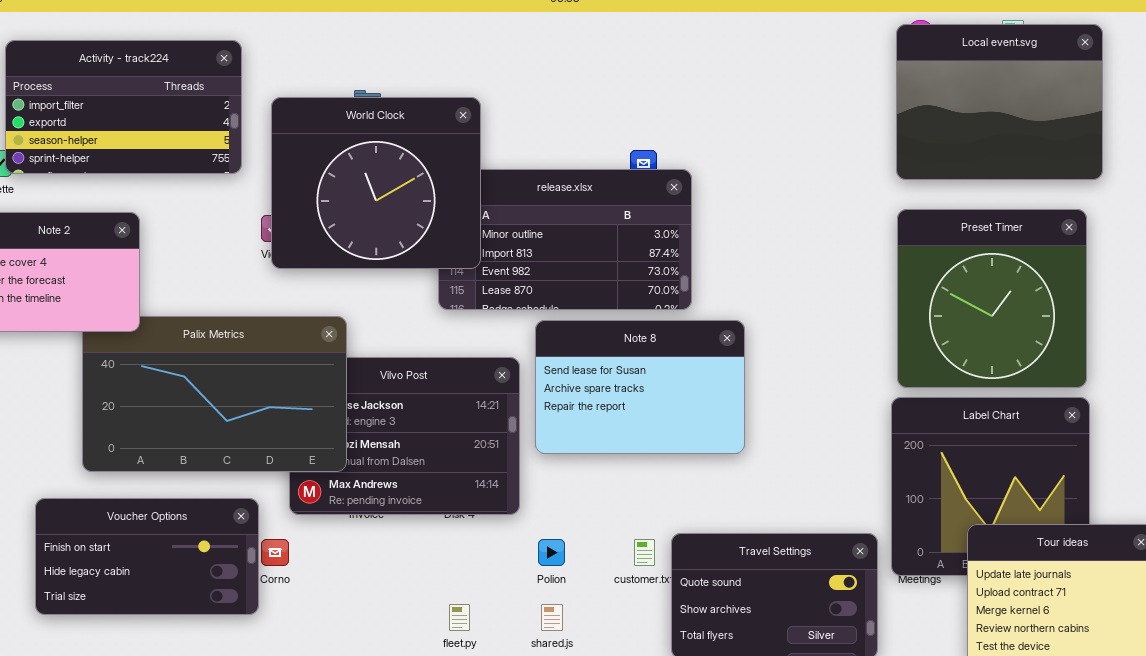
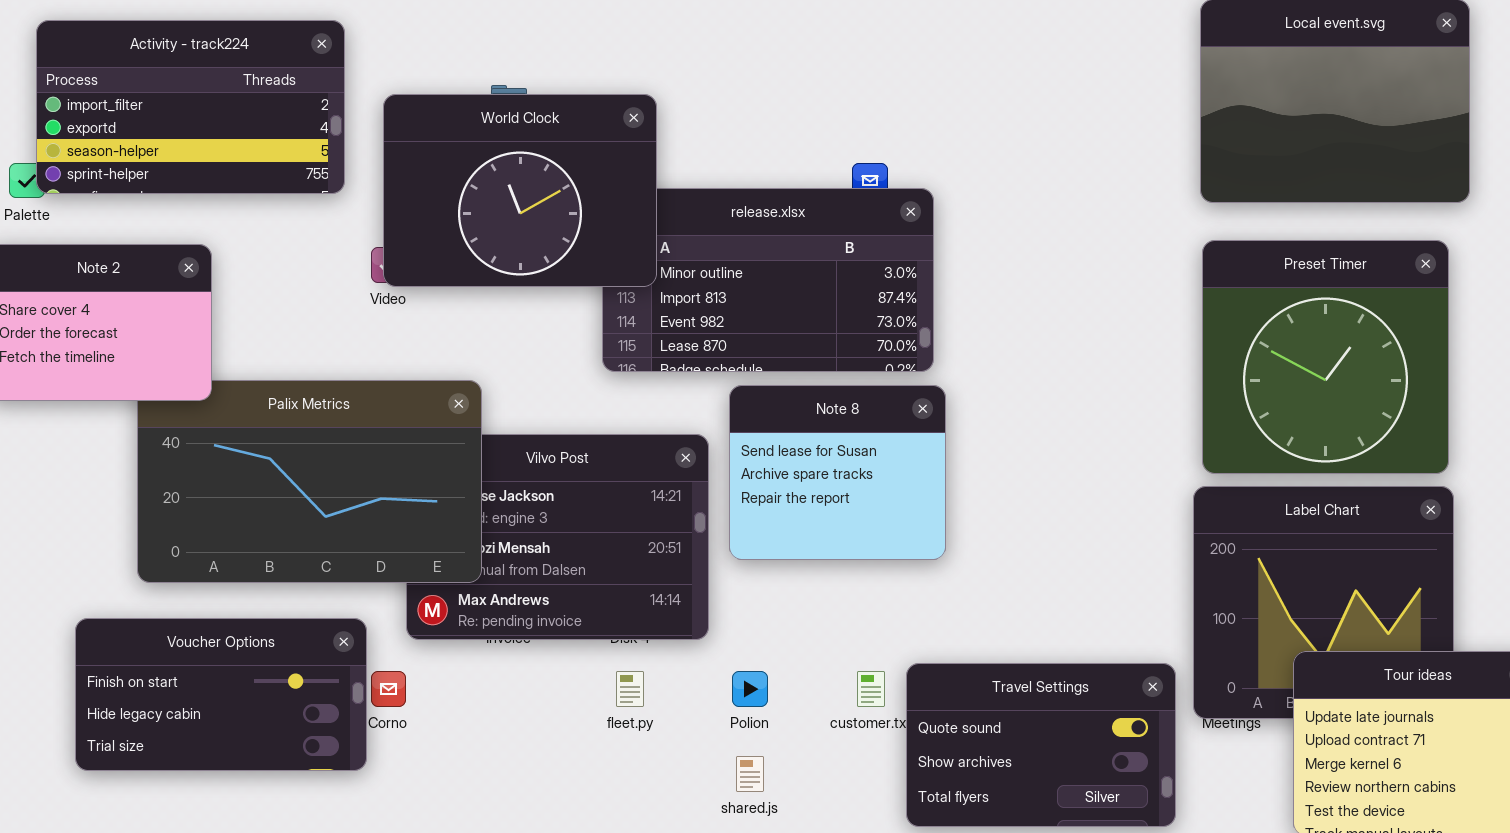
World Clock: [271,97,481,269] -> [383,94,657,287], resized
Note 8: [535,320,745,454] -> [729,385,946,560], resized
fleet.py: [449,604,470,631] -> [616,671,644,707], moved

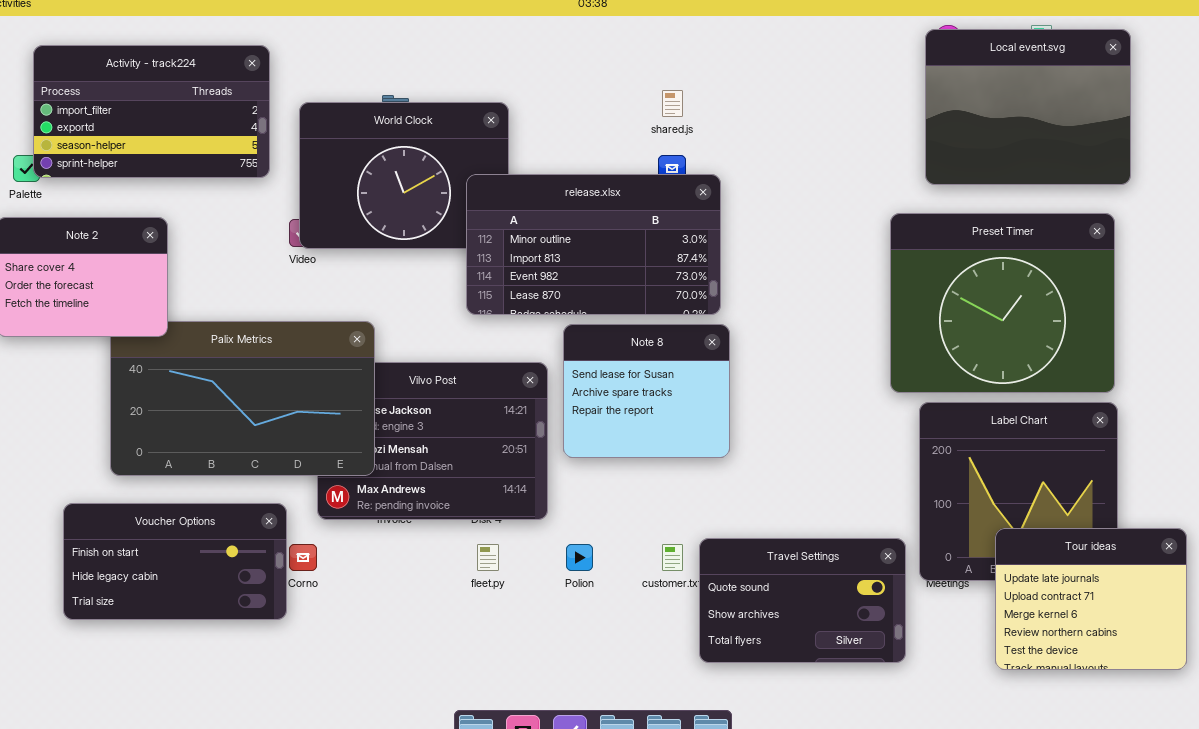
release.xlsx: [602,188,934,372] -> [466,174,721,315], raised
Preset Timer: [1202,240,1449,474] -> [890,213,1115,393], resized
shared.js: [736,756,764,792] -> [662,90,683,117], moved

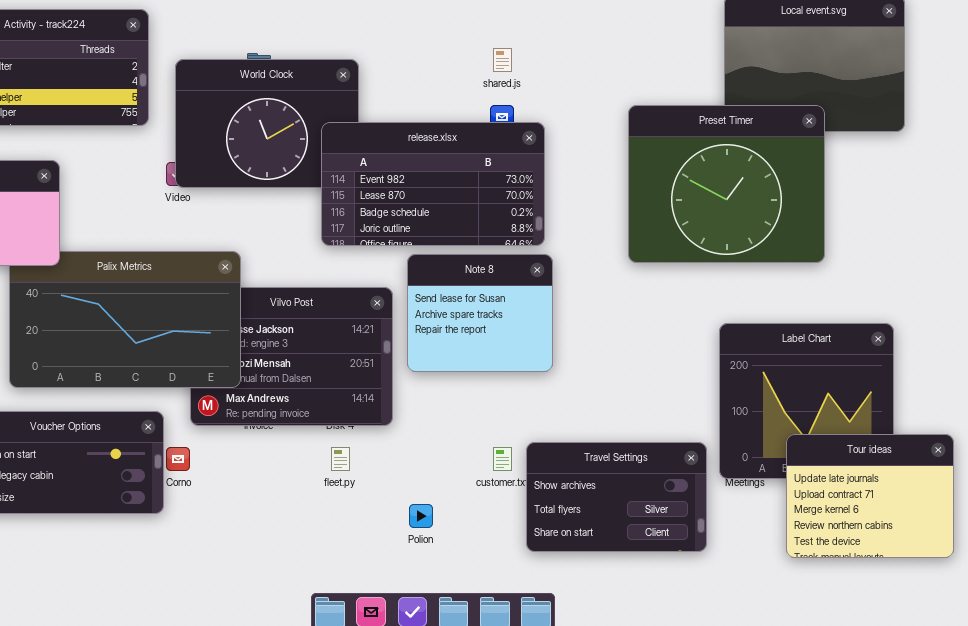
release.xlsx: [466,174,721,315] -> [321,122,545,246], scrolled down 2 rows
Preset Timer: [890,213,1115,393] -> [628,105,825,263], moved
Travel Settings: [699,538,906,663] -> [526,442,707,552], scrolled down 1 row
Polion: [566,544,593,571] -> [409,504,433,528], moved

